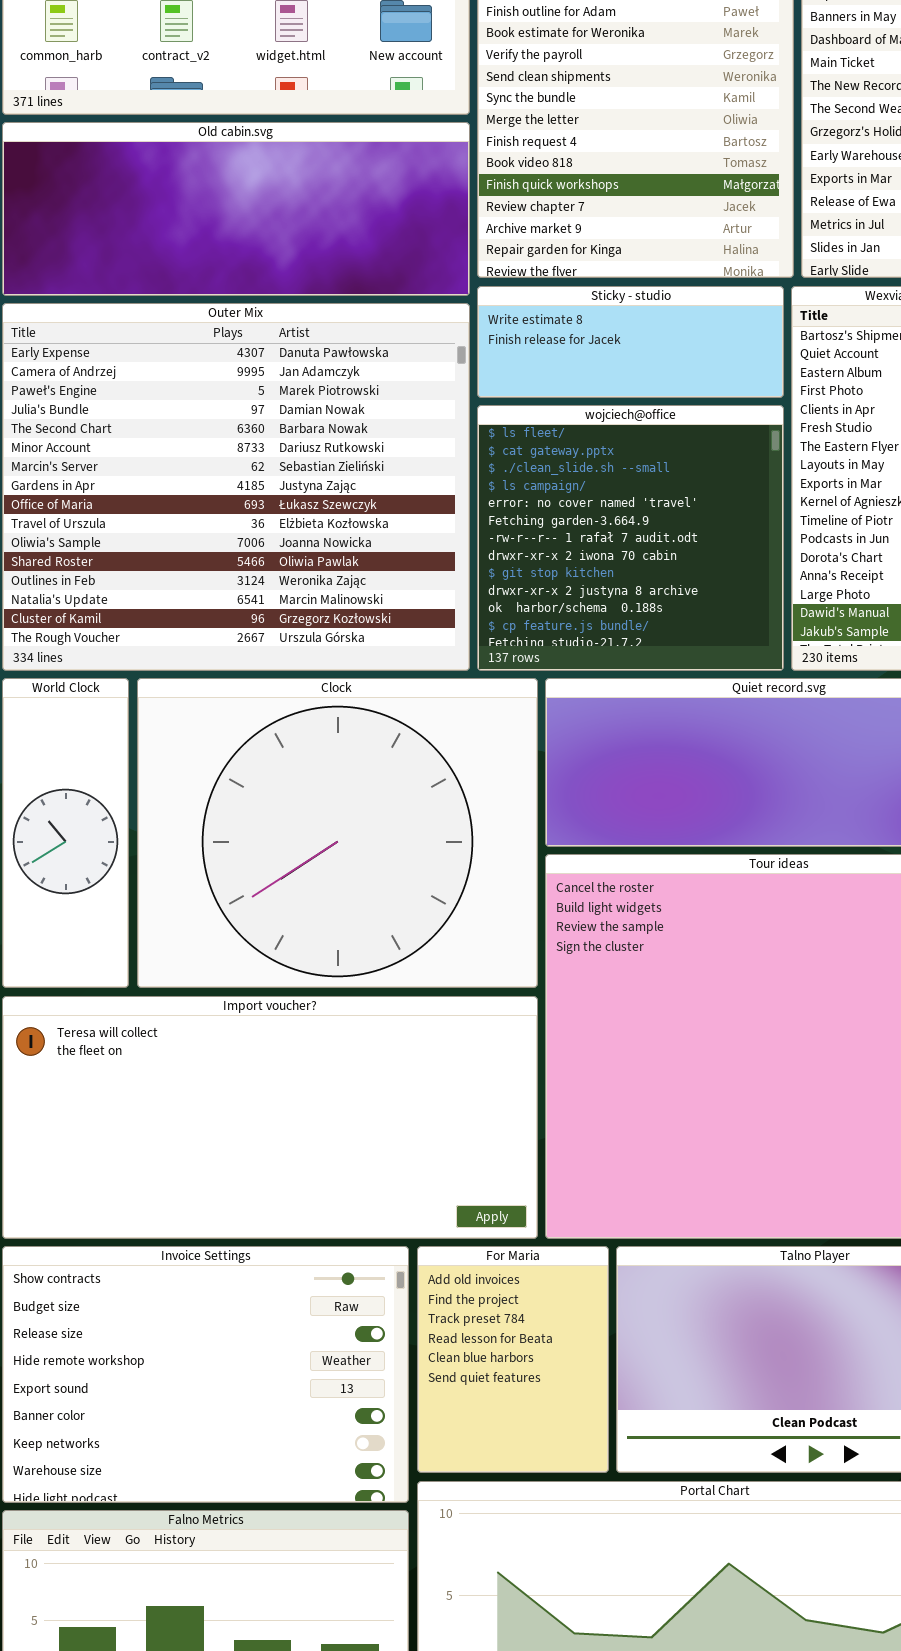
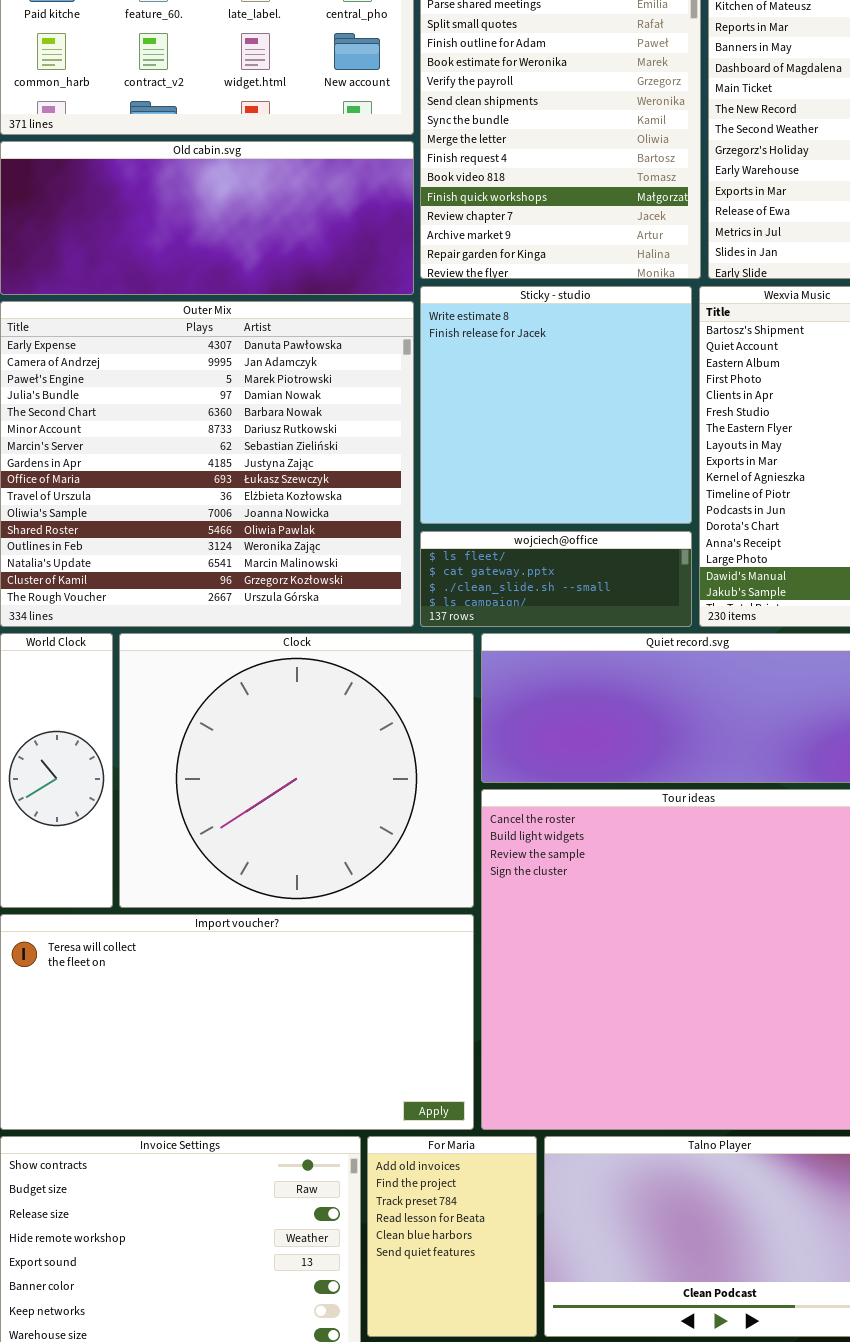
Sticky - studio: [477,286,784,398] -> [420,286,692,524], resized
wojciech@office: [477,405,784,671] -> [420,531,692,627], resized

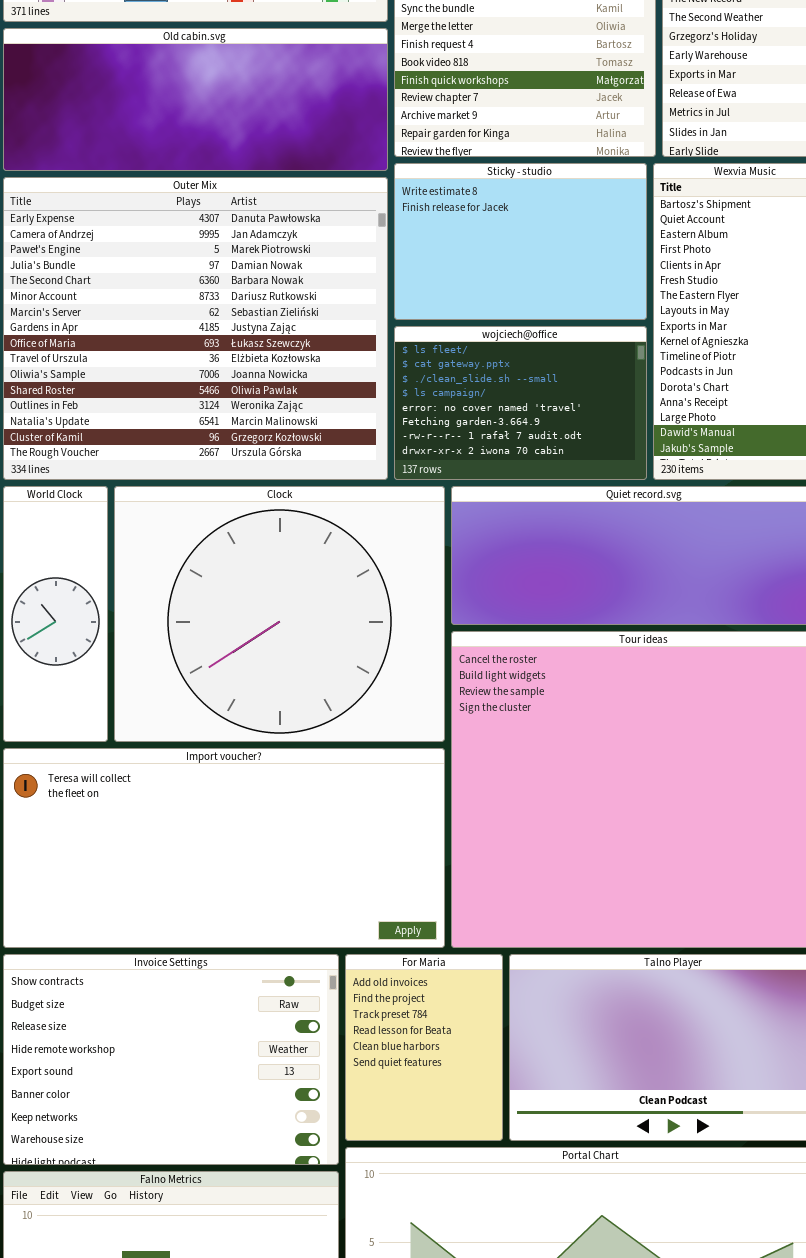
Sticky - studio: [420,286,692,524] -> [394,163,647,320], resized
wojciech@office: [420,531,692,627] -> [394,326,647,480], resized

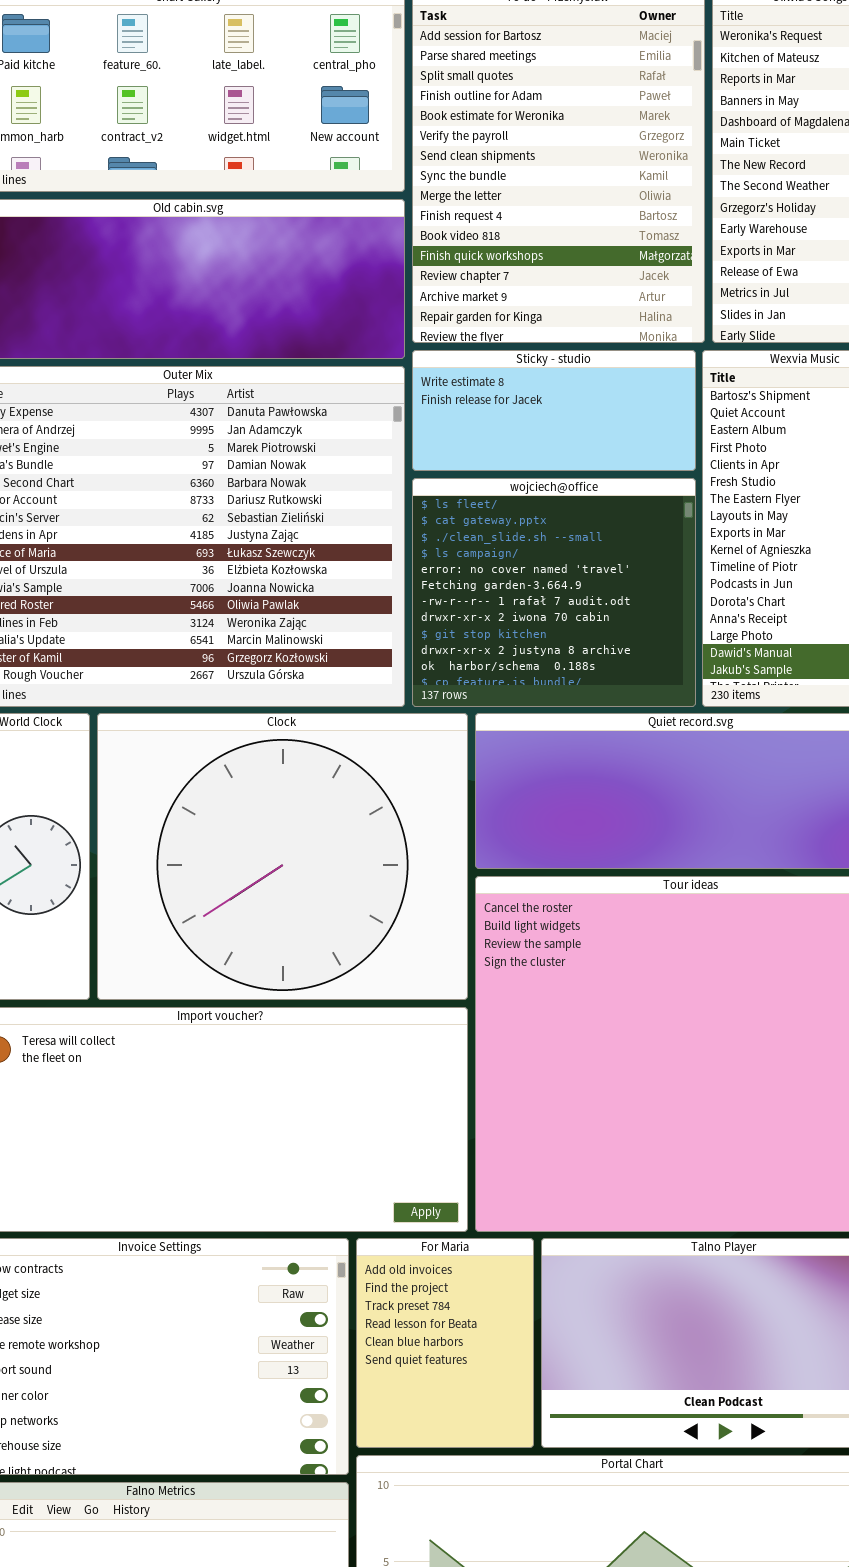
Sticky - studio: [394,163,647,320] -> [412,350,696,471], resized
wojciech@office: [394,326,647,480] -> [412,478,696,707], resized

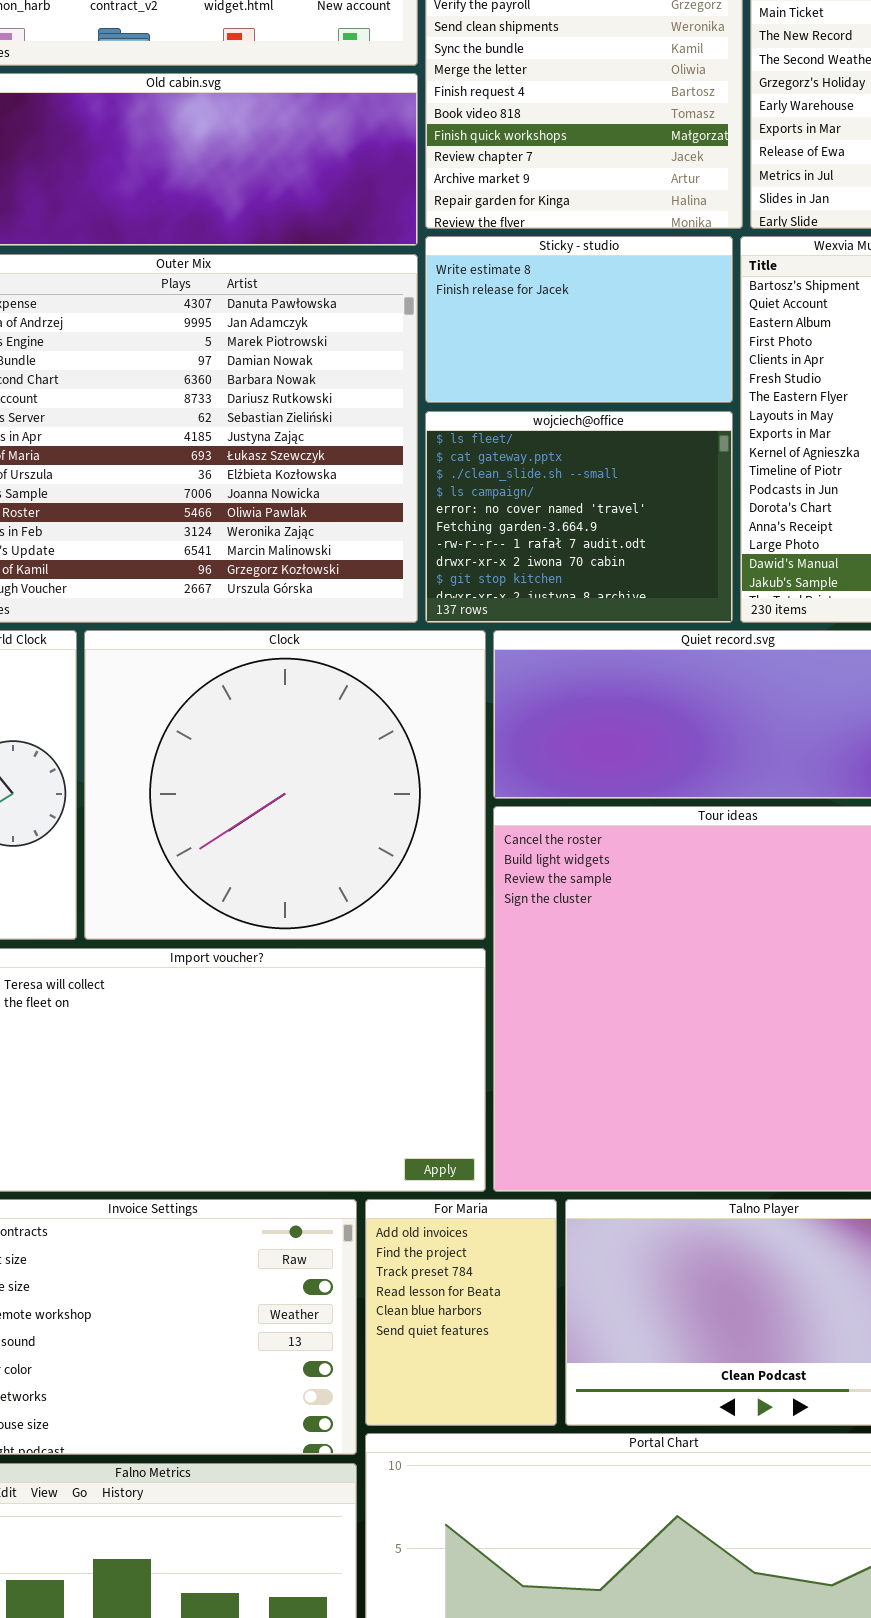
Sticky - studio: [412,350,696,471] -> [425,236,733,403], resized
wojciech@office: [412,478,696,707] -> [425,411,733,623], resized

